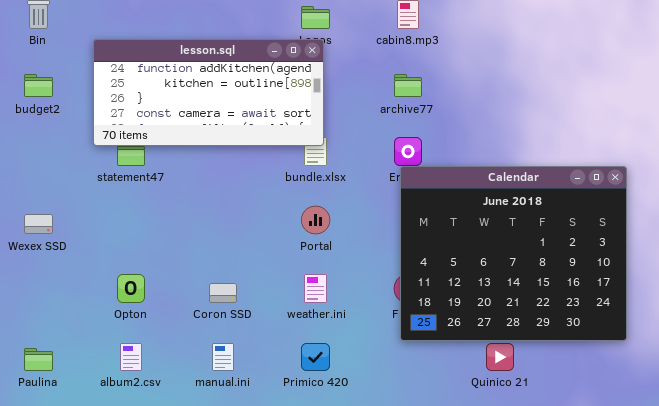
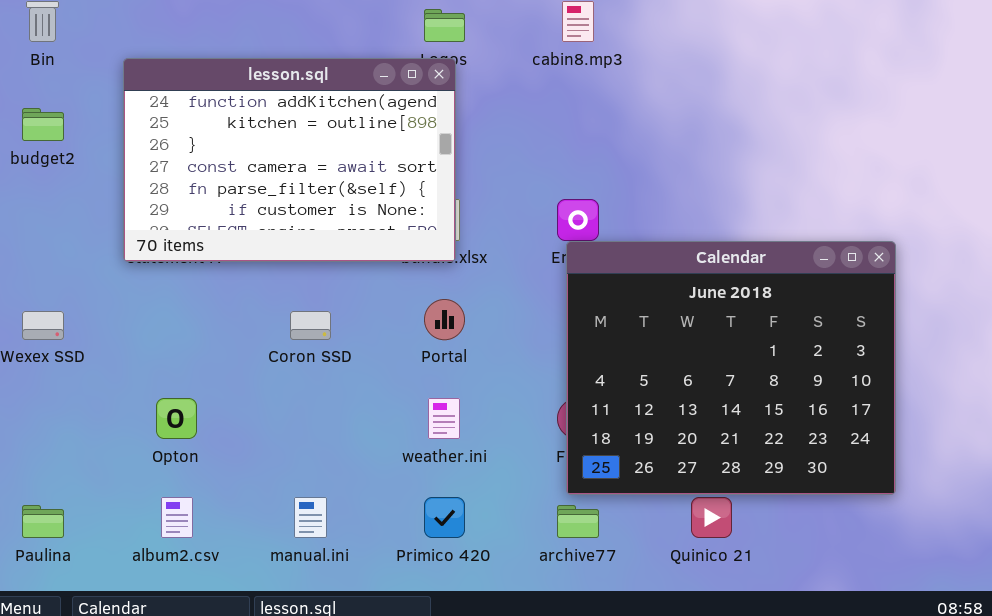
lesson.sql: [93,39,324,146] -> [123,58,456,262], resized
archive77: [394,74,422,97] -> [557,505,599,538], moved
Coron SSD: [209,283,237,303] -> [290,311,331,340], moved

